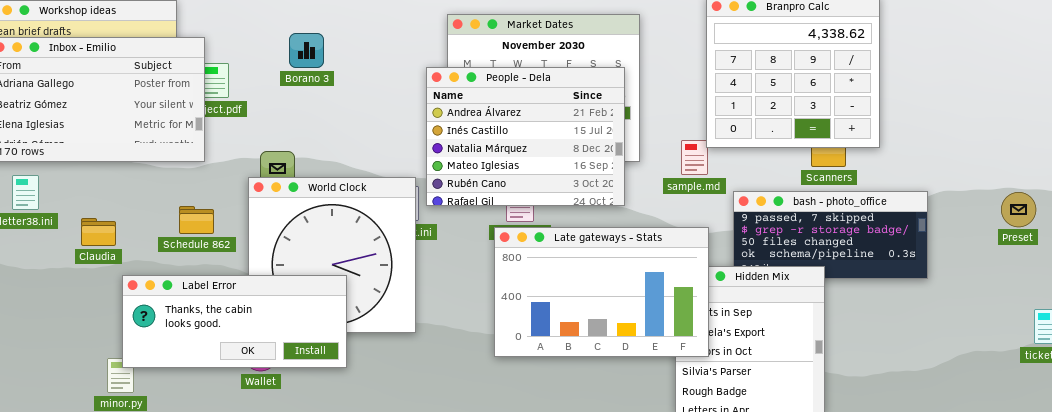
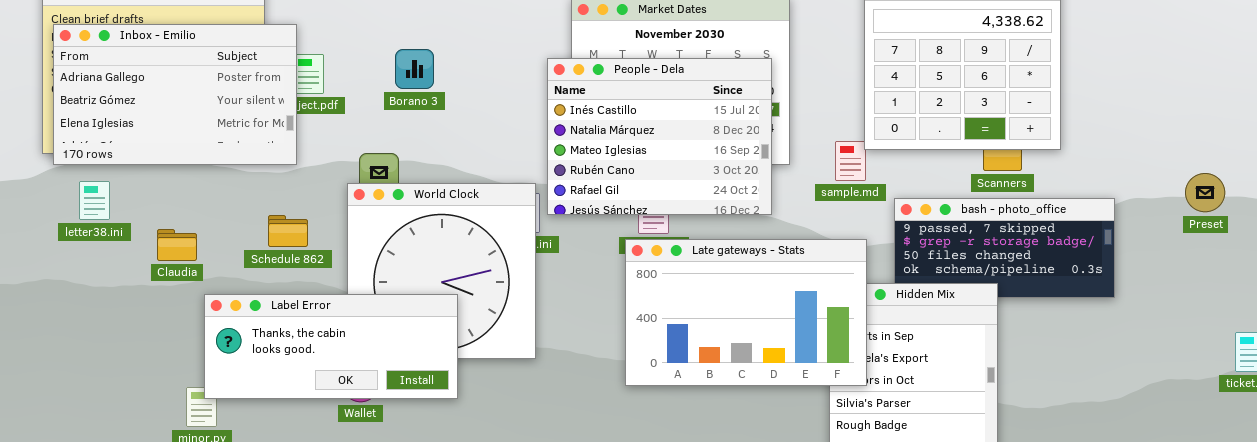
Borano 3: [289,33,324,68] -> [395,49,434,89], moved
People - Dela: [426,67,625,206] -> [547,58,772,215], scrolled down 1 row
Preset: [1001,192,1036,227] -> [1185,173,1225,212], moved

